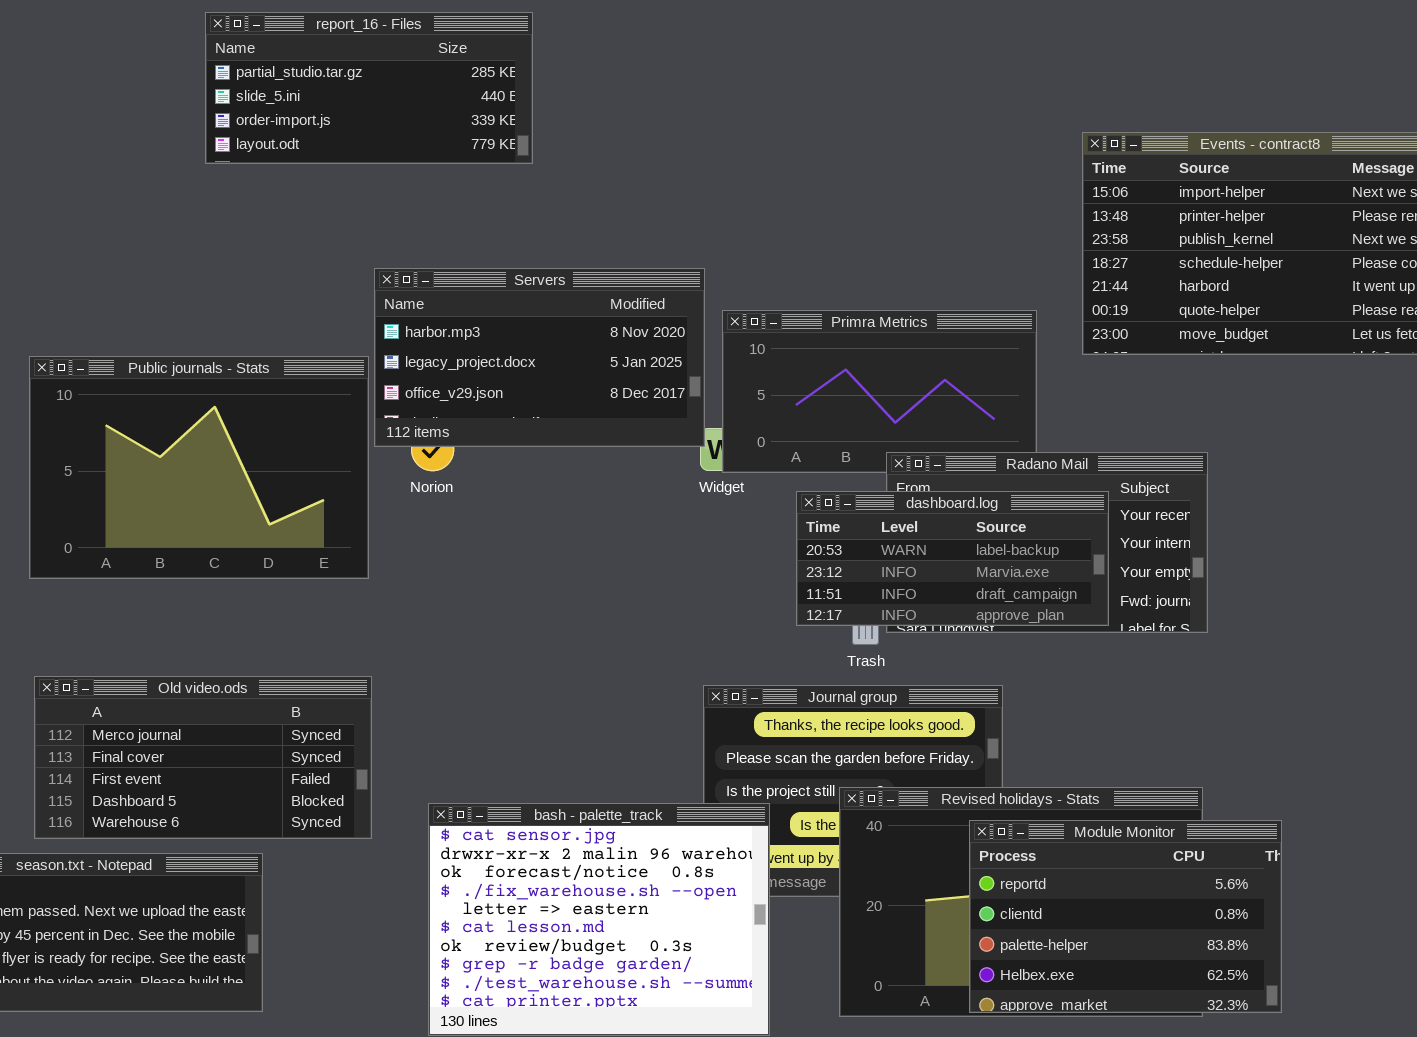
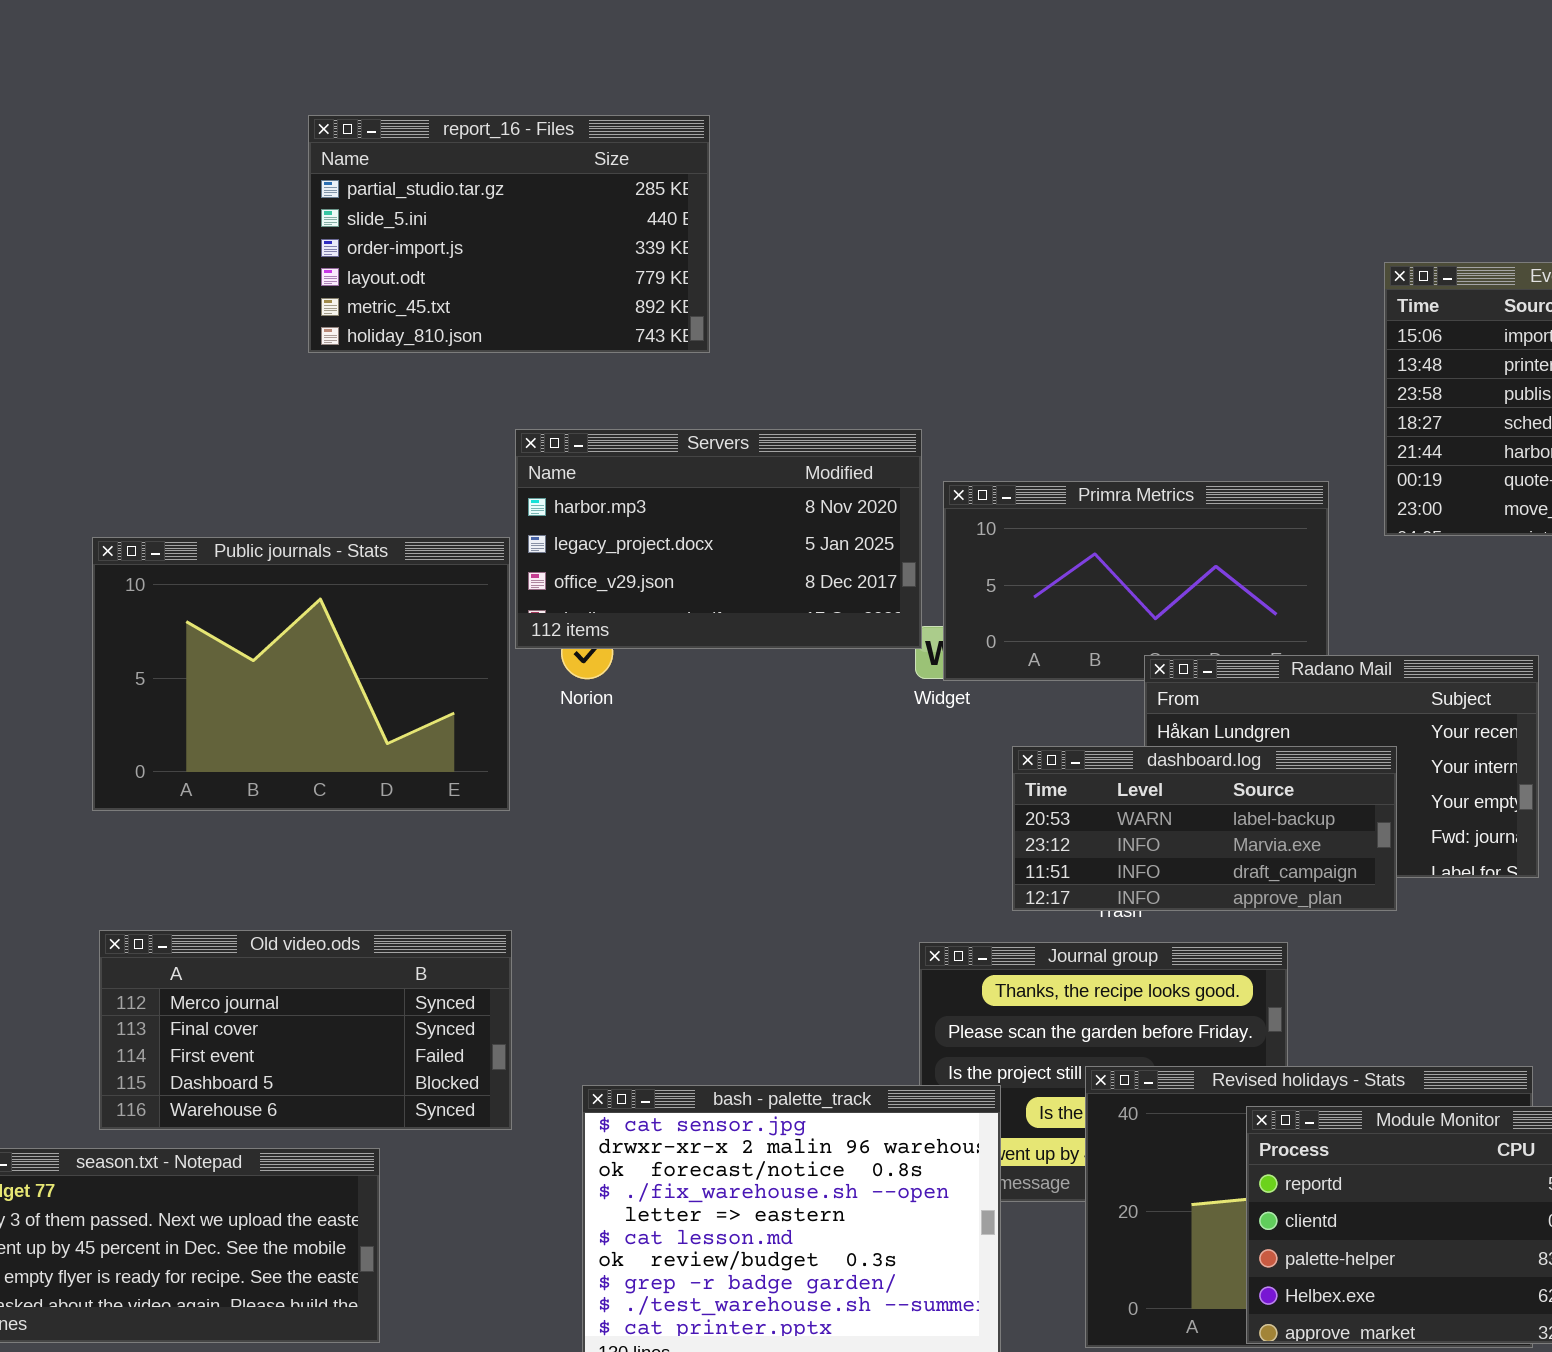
report_16 - Files: [205,12,533,164] -> [308,115,710,353], resized
dashboard.log: [796,491,1109,626] -> [1012,746,1397,911], moved

